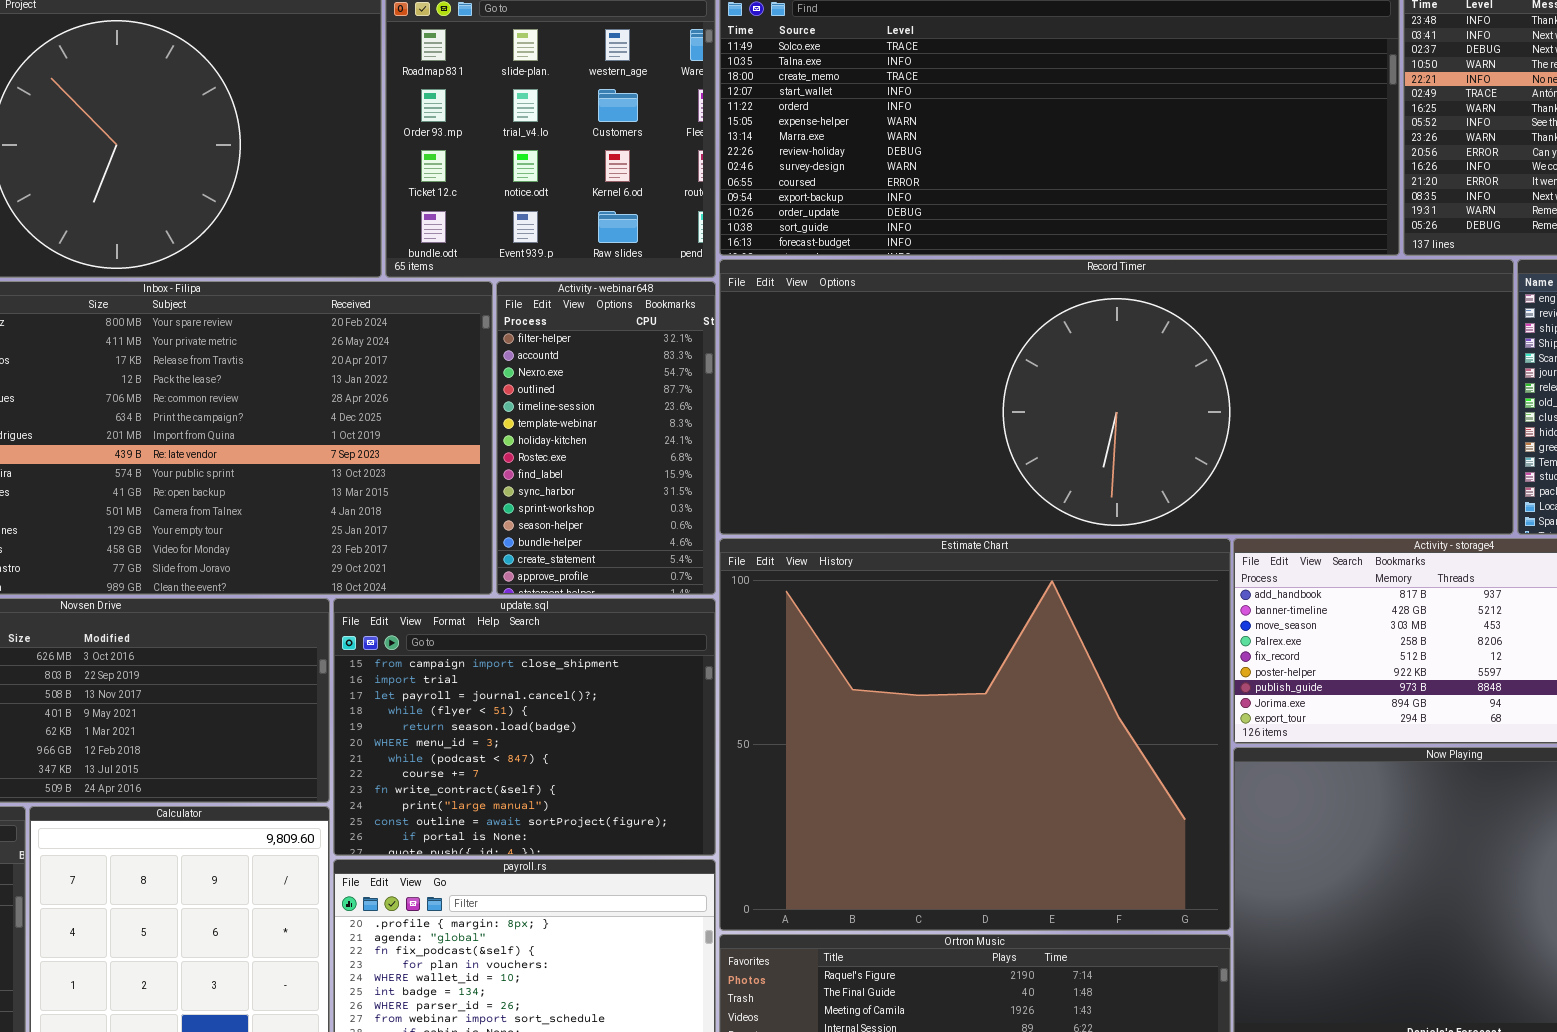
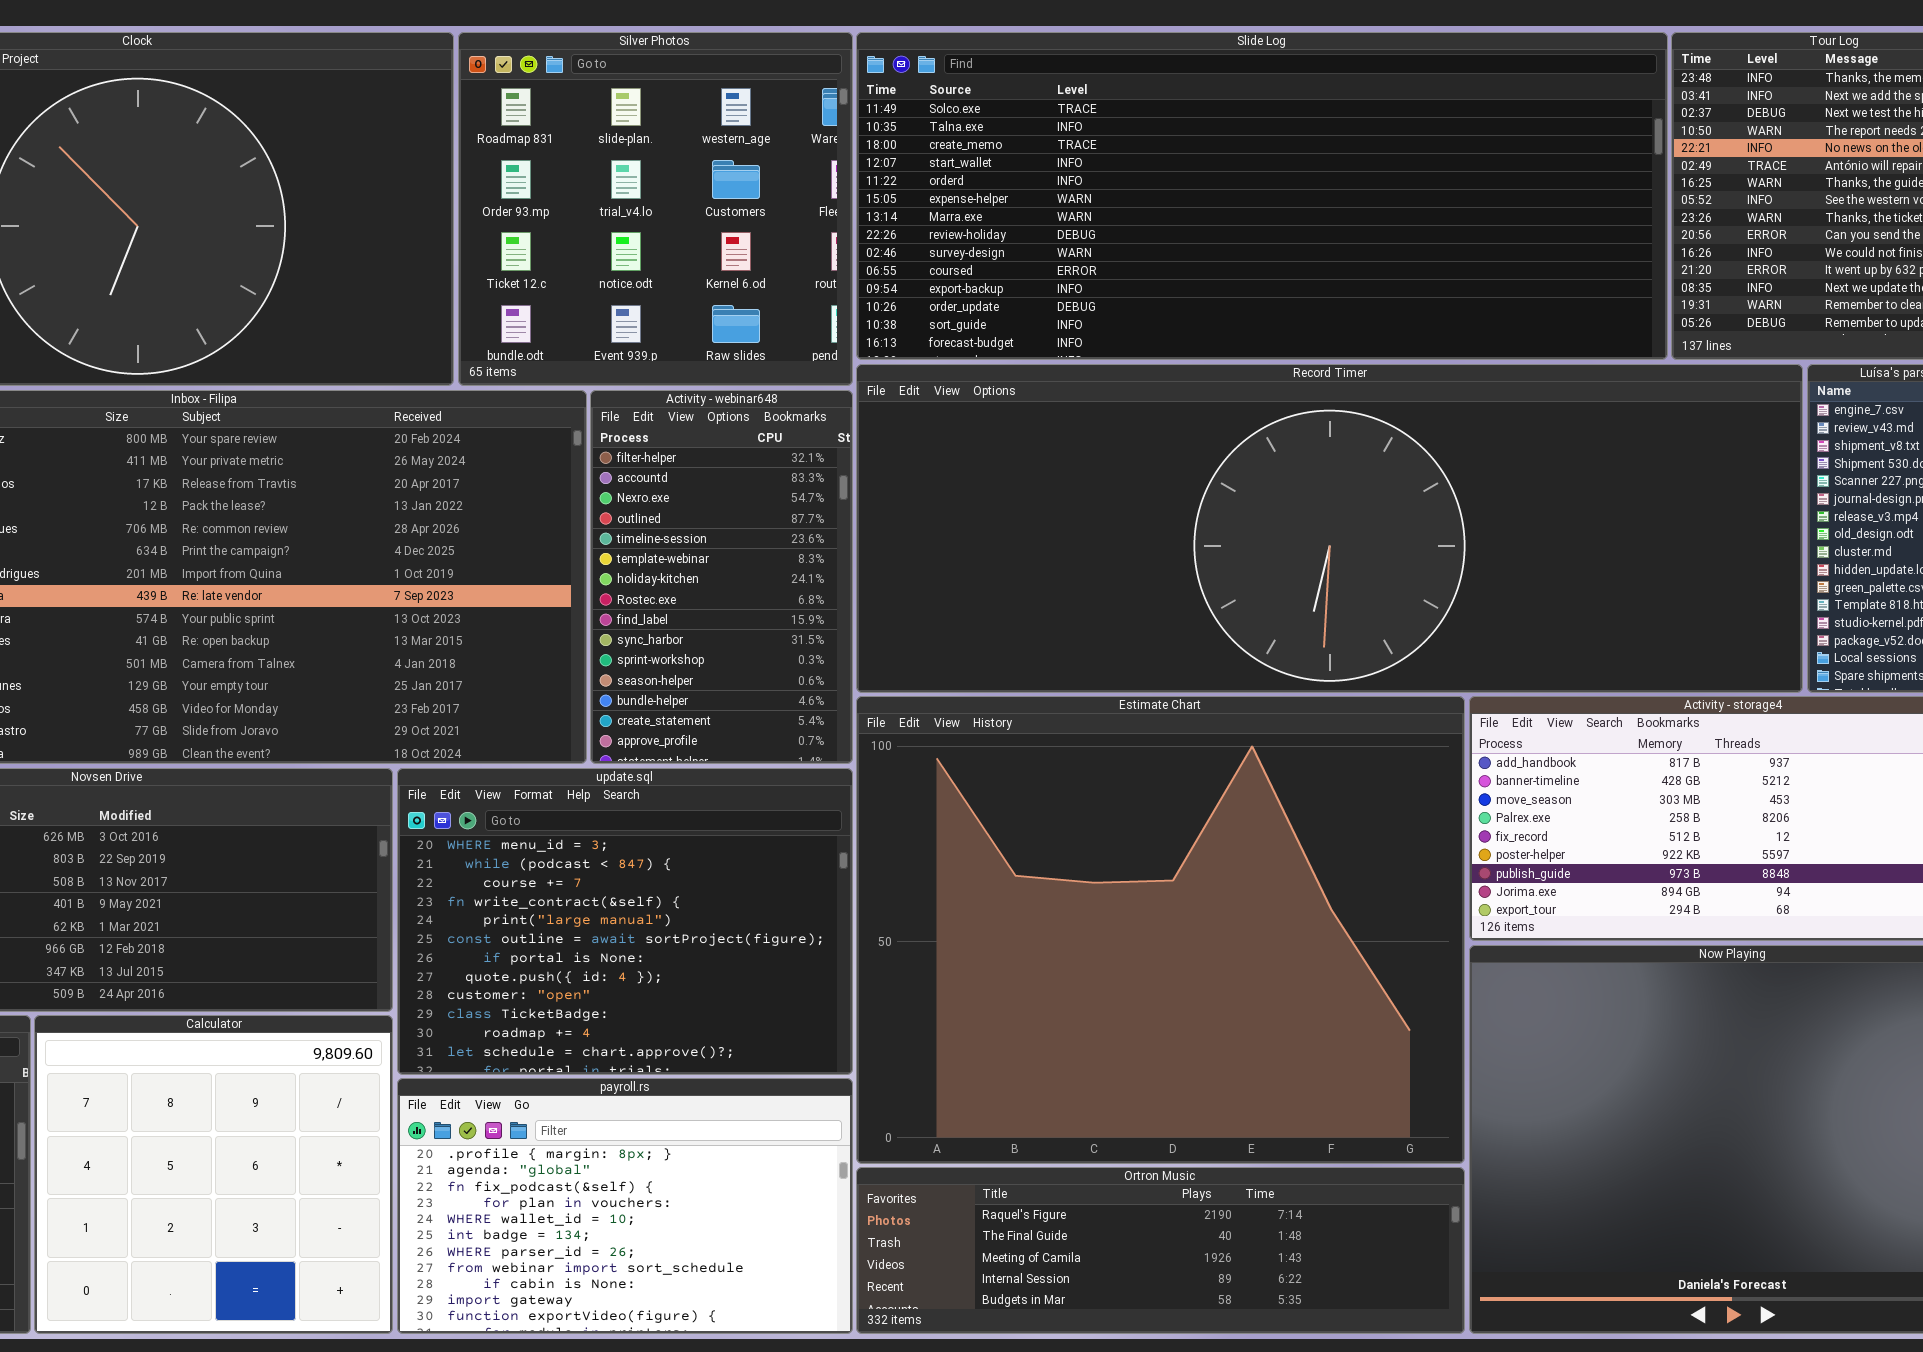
update.sql: [333,598,716,856] -> [397,768,853,1075], scrolled down 5 rows

